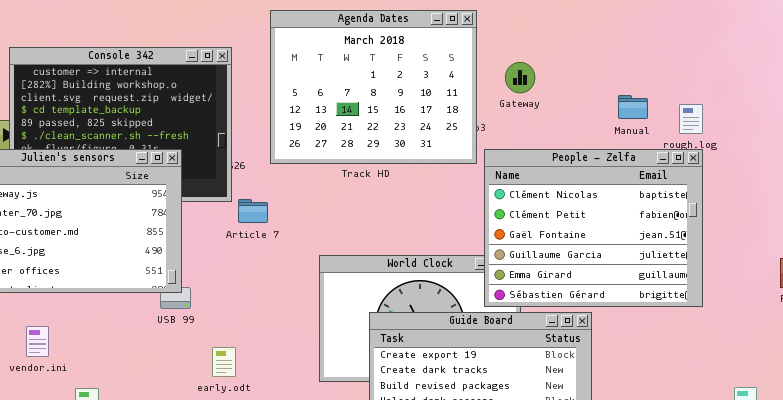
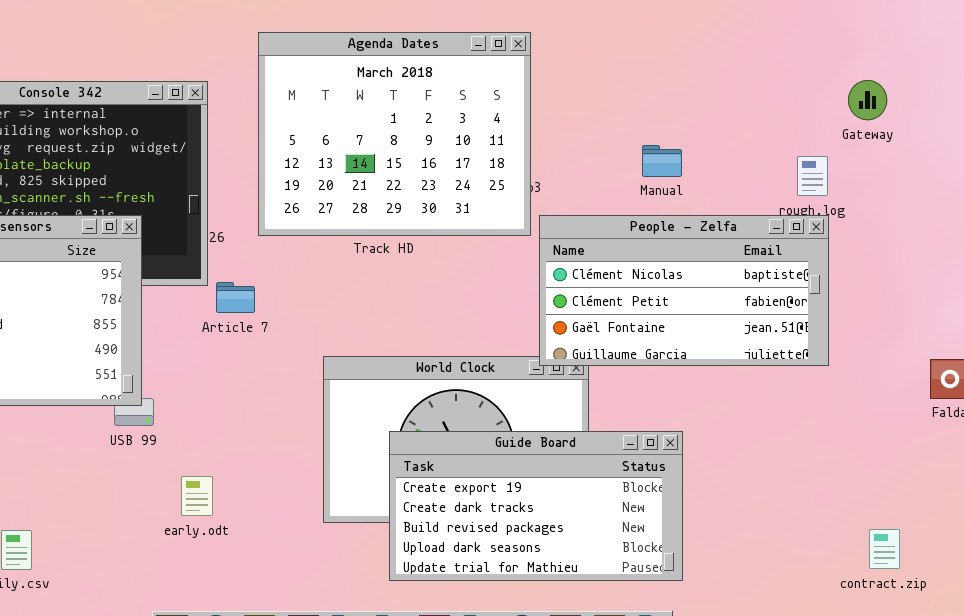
Gateway: [505,62,535,93] -> [848,80,887,120], moved
Manual: [618,95,648,119] -> [642,145,682,177], moved
People - Zelfa: [484,149,703,307] -> [539,215,829,366], resized

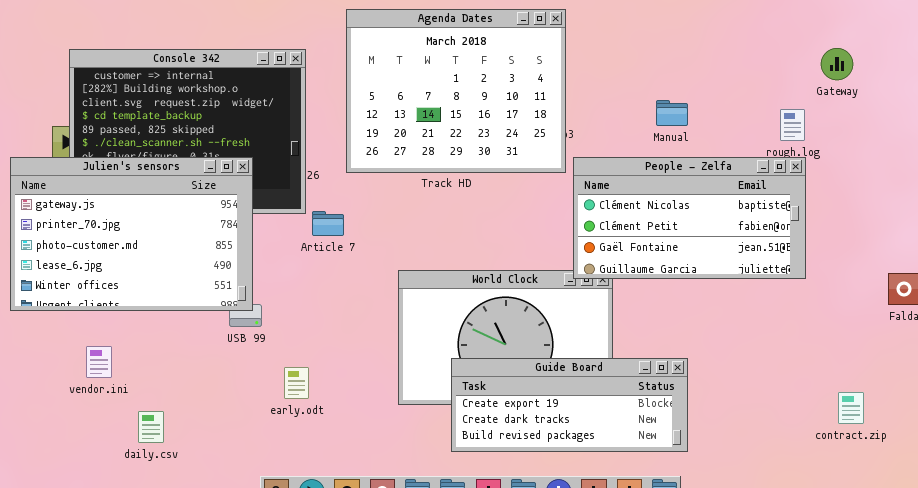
Guide Board: [389,431,683,581] -> [451,358,688,452], resized
contract.zip: [869,529,900,569] -> [838,392,864,424], moved

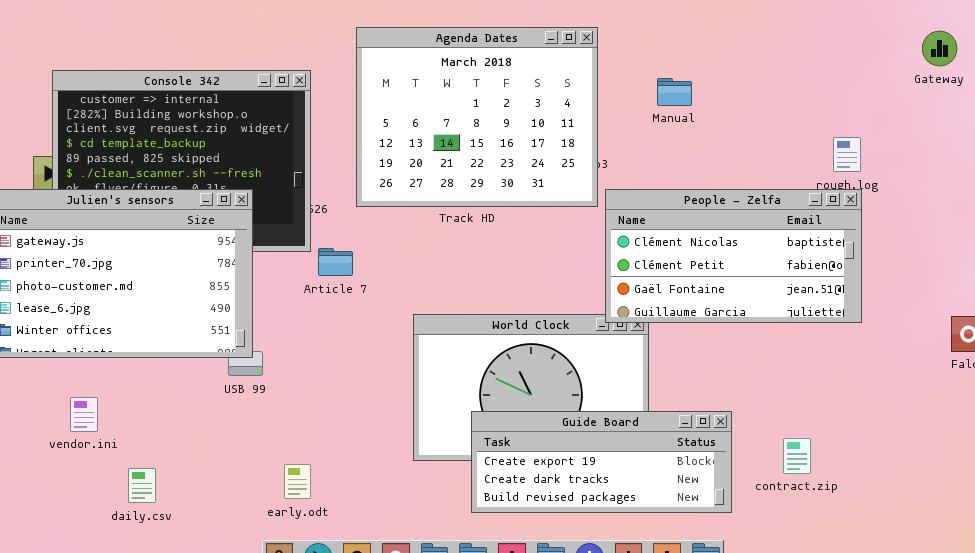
Gateway: [821,48,853,80] -> [922,31,957,66], moved
Manual: [656,100,688,126] -> [657,78,692,106], moved
early.odt: [284,367,309,399] -> [284,464,311,499], moved
contract.zip: [838,392,864,424] -> [783,438,811,474], moved

